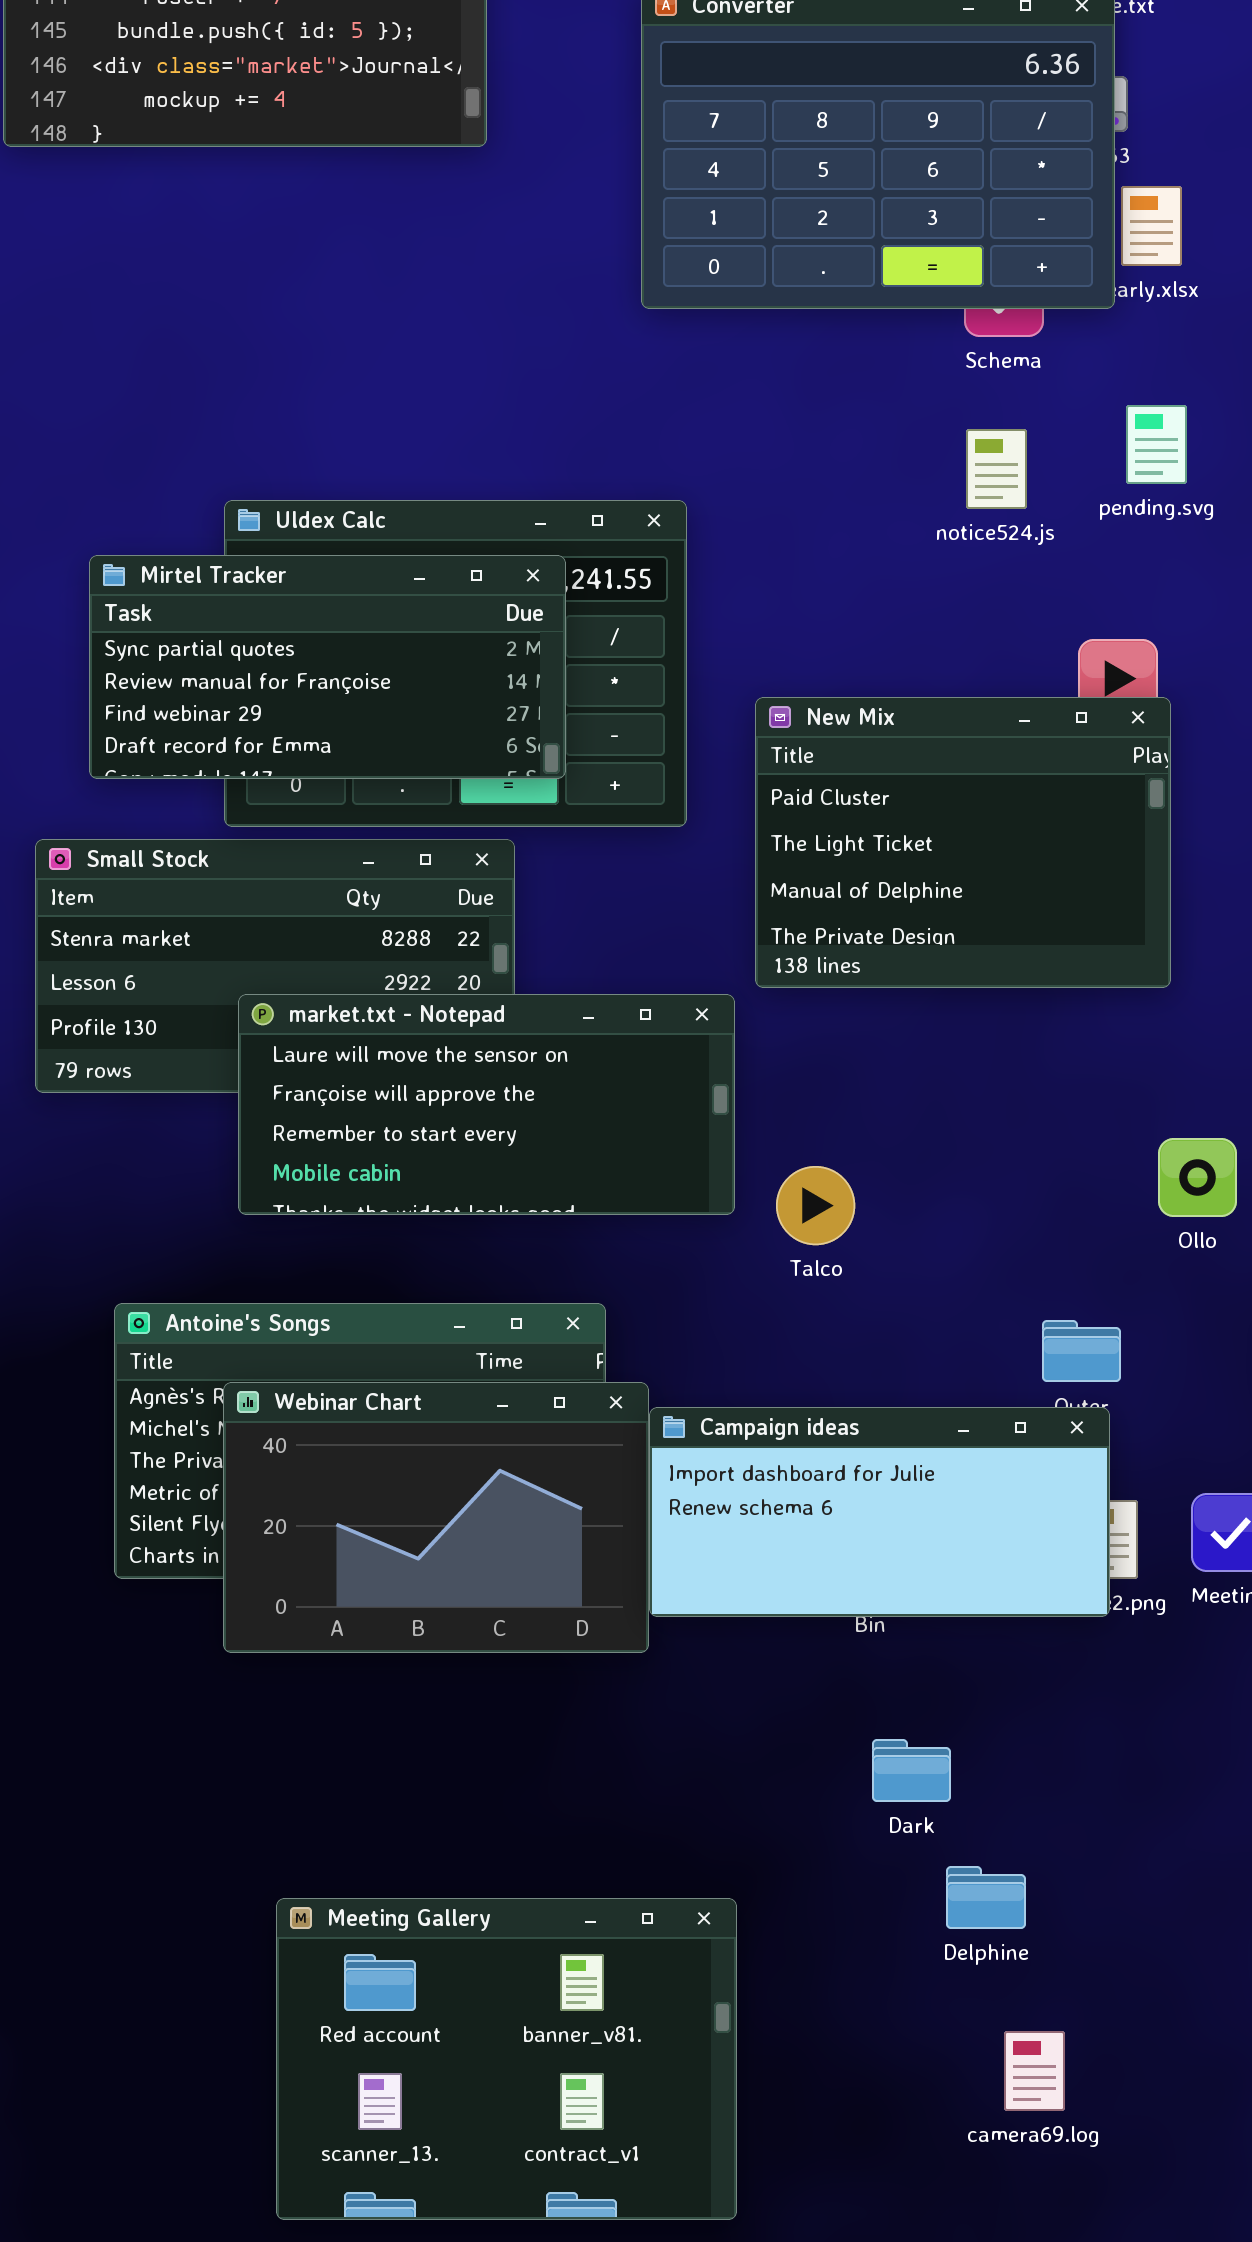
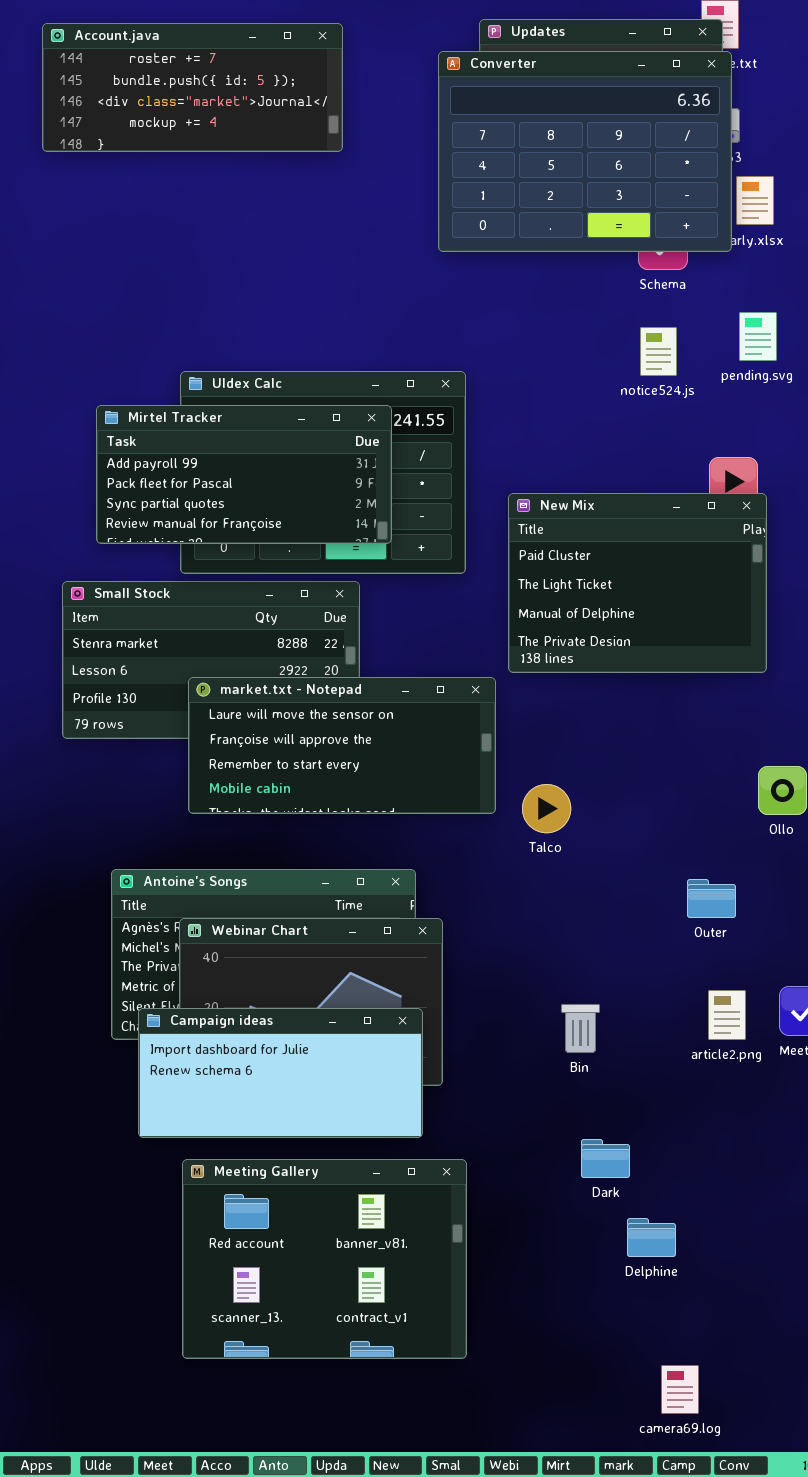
Mirtel Tracker: [89,555,566,779] -> [96,405,392,544], scrolled up 2 rows
Campaign ideas: [649,1407,1110,1617] -> [138,1008,423,1138], moved
Meeting Gallery: [276,1898,737,2220] -> [182,1159,467,1359], moved
camera69.log: [1004,2031,1065,2111] -> [661,1365,699,1414], moved

